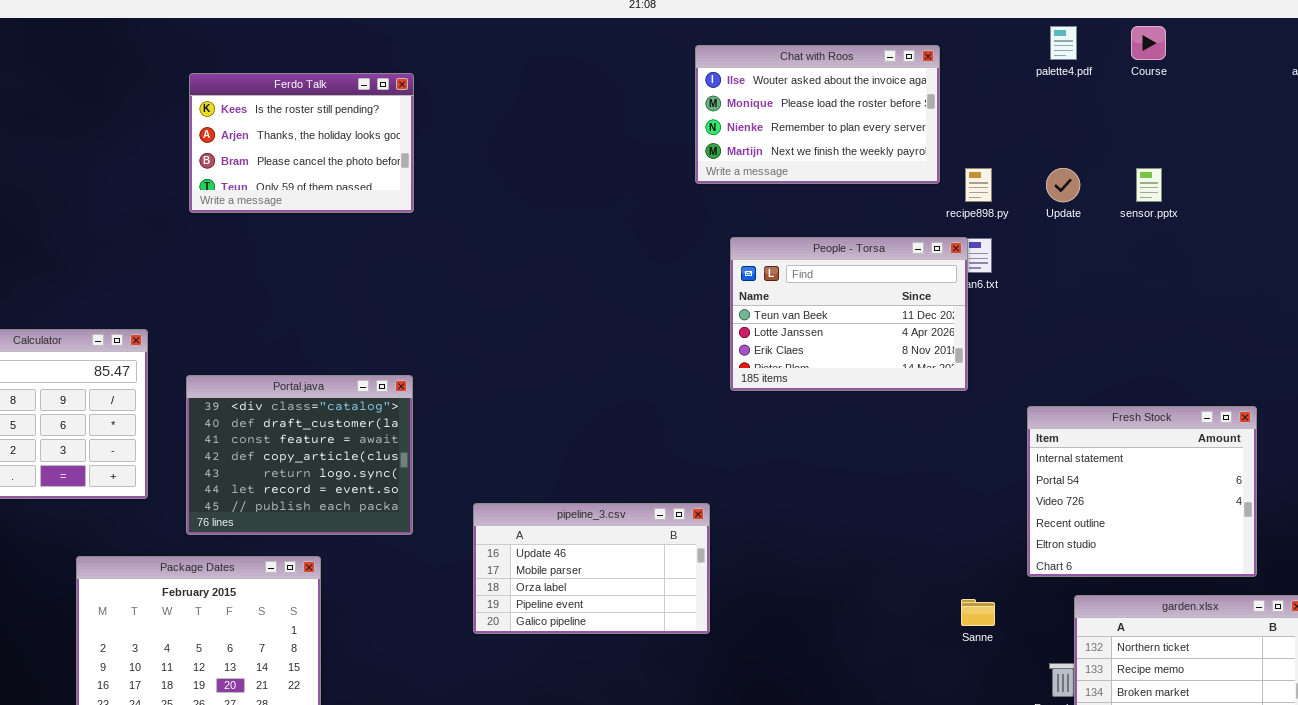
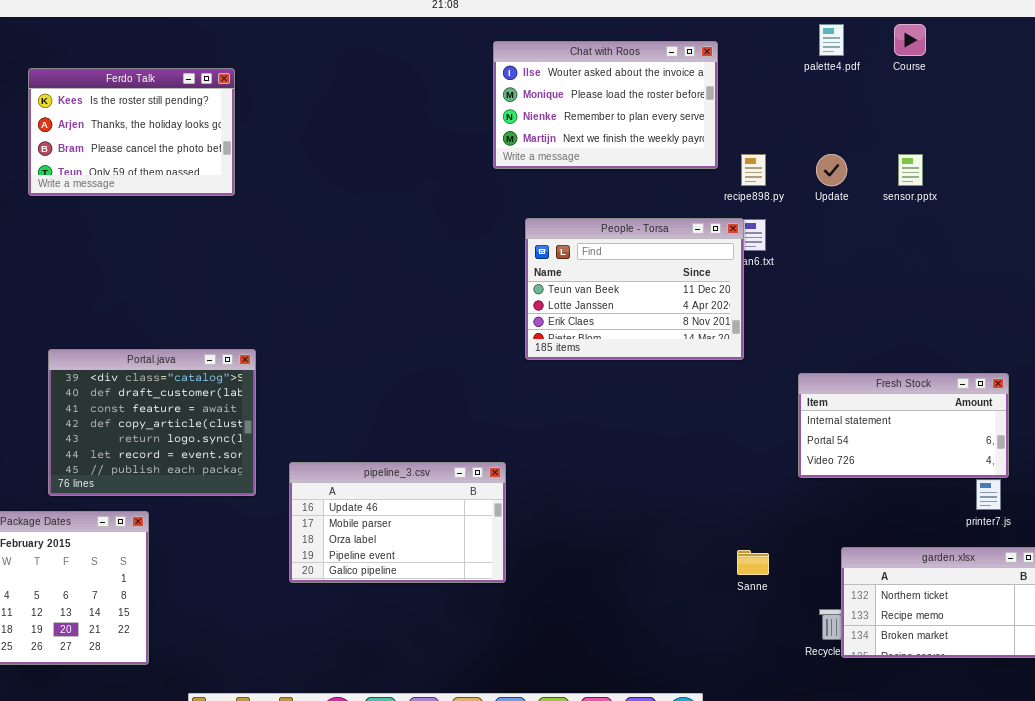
Portal.java: [186,375,413,535] -> [48,349,256,496], moved
Fresh Stock: [1027,406,1257,577] -> [798,373,1009,478], resized

